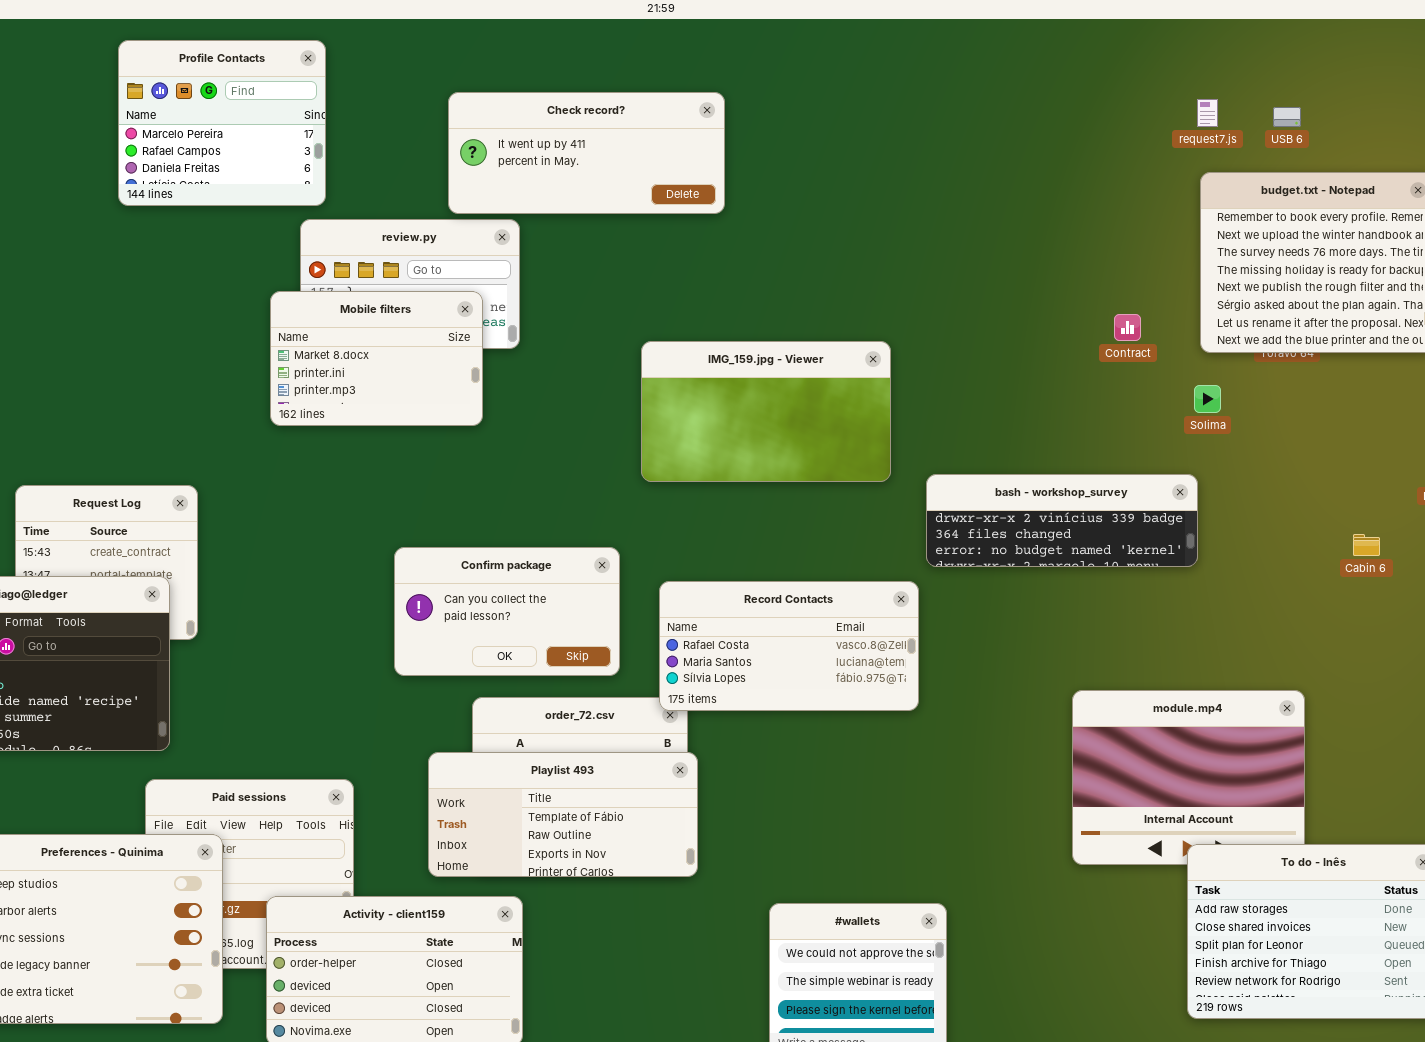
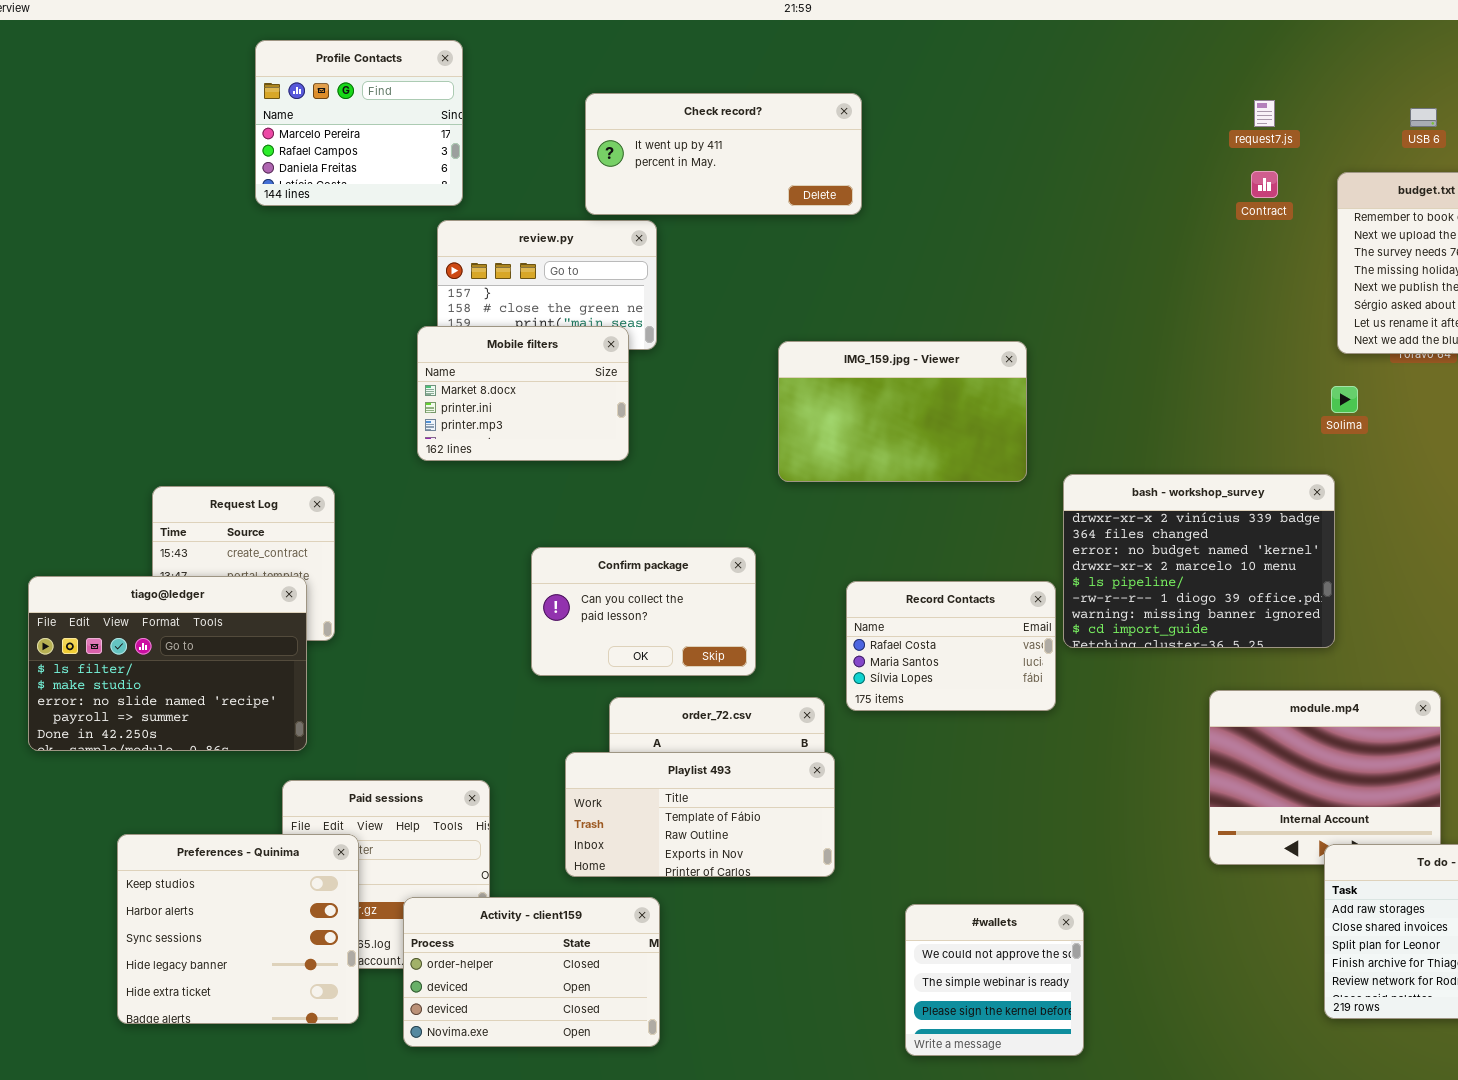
request7.js: [1197,99,1218,127] -> [1254,100,1275,127], moved
Mobile filters: [270,291,483,426] -> [417,326,629,461], moved
Contract: [1114,314,1141,341] -> [1251,171,1278,198], moved
bash - workshop_survey: [926,474,1198,567] -> [1063,474,1335,648], resized
Record Contacts: [659,581,919,711] -> [846,581,1056,711], resized

